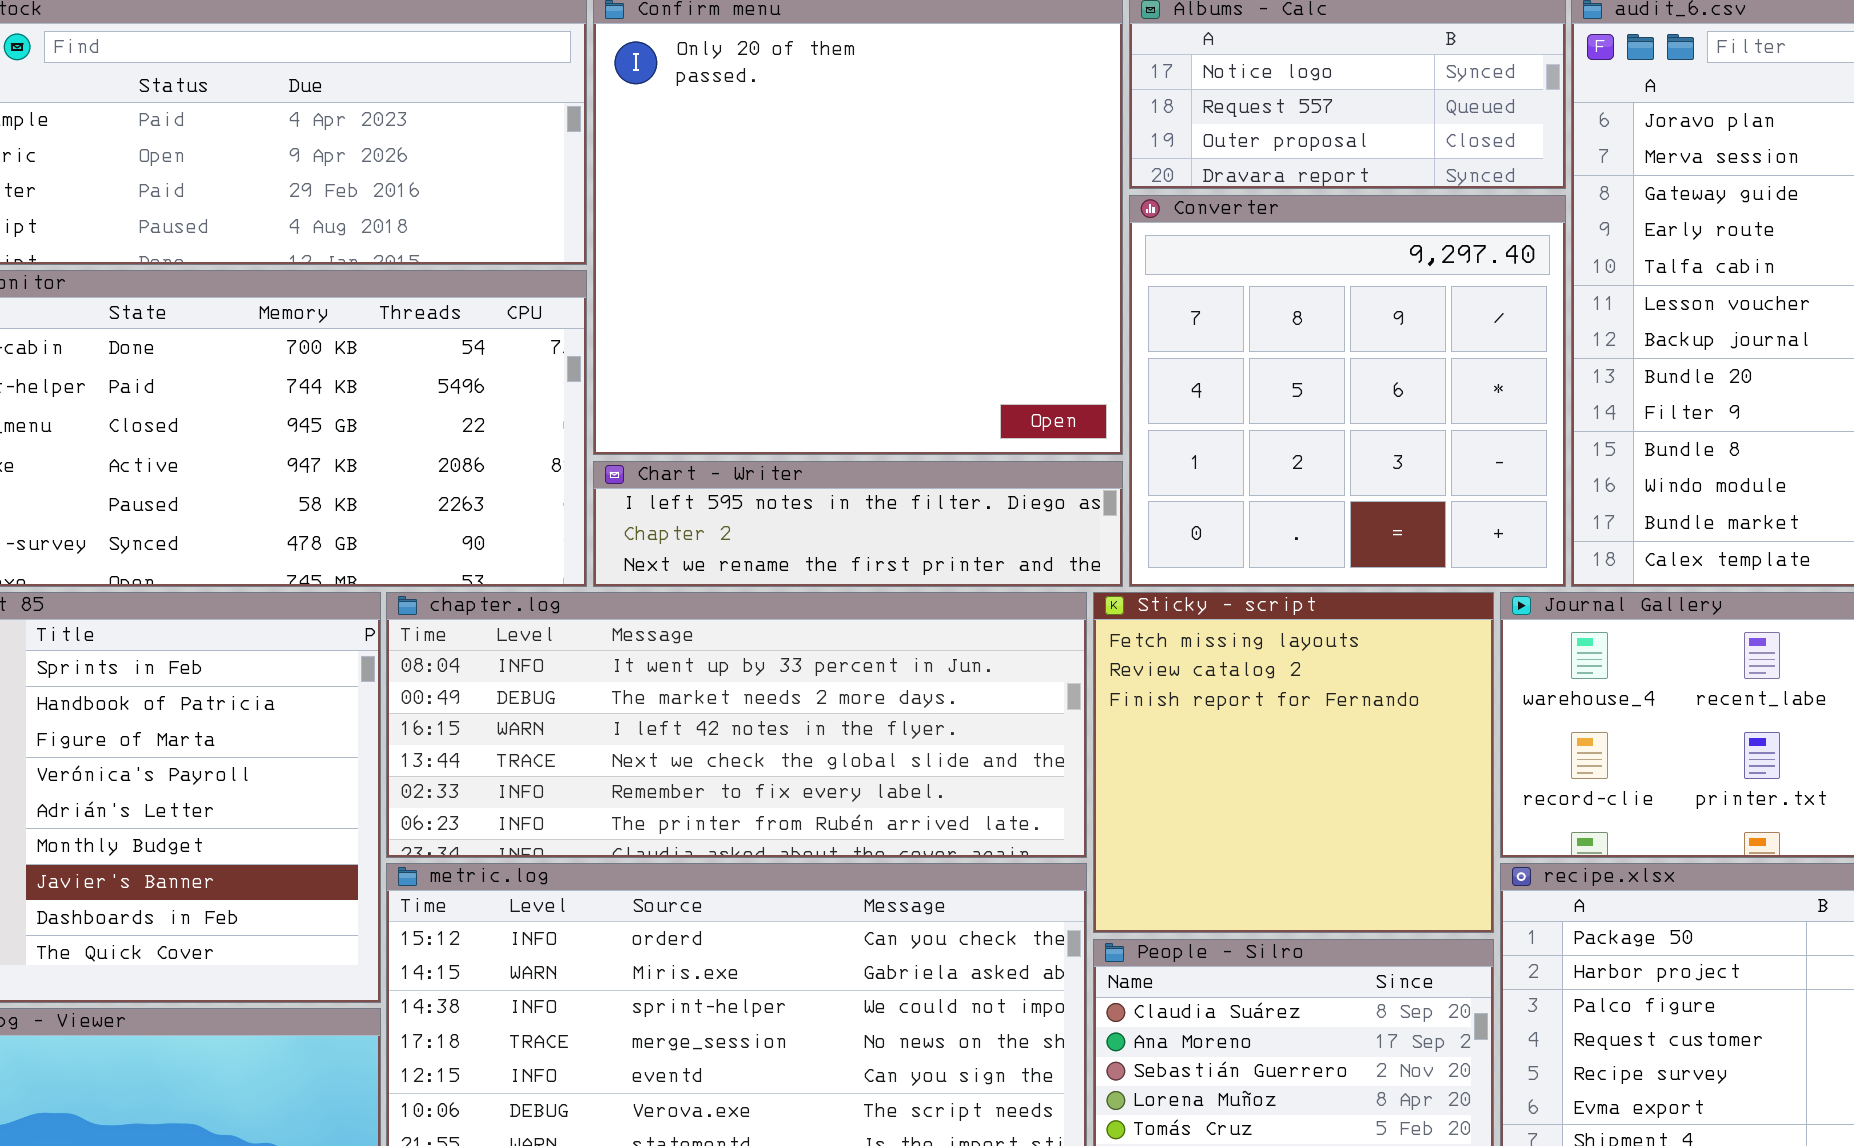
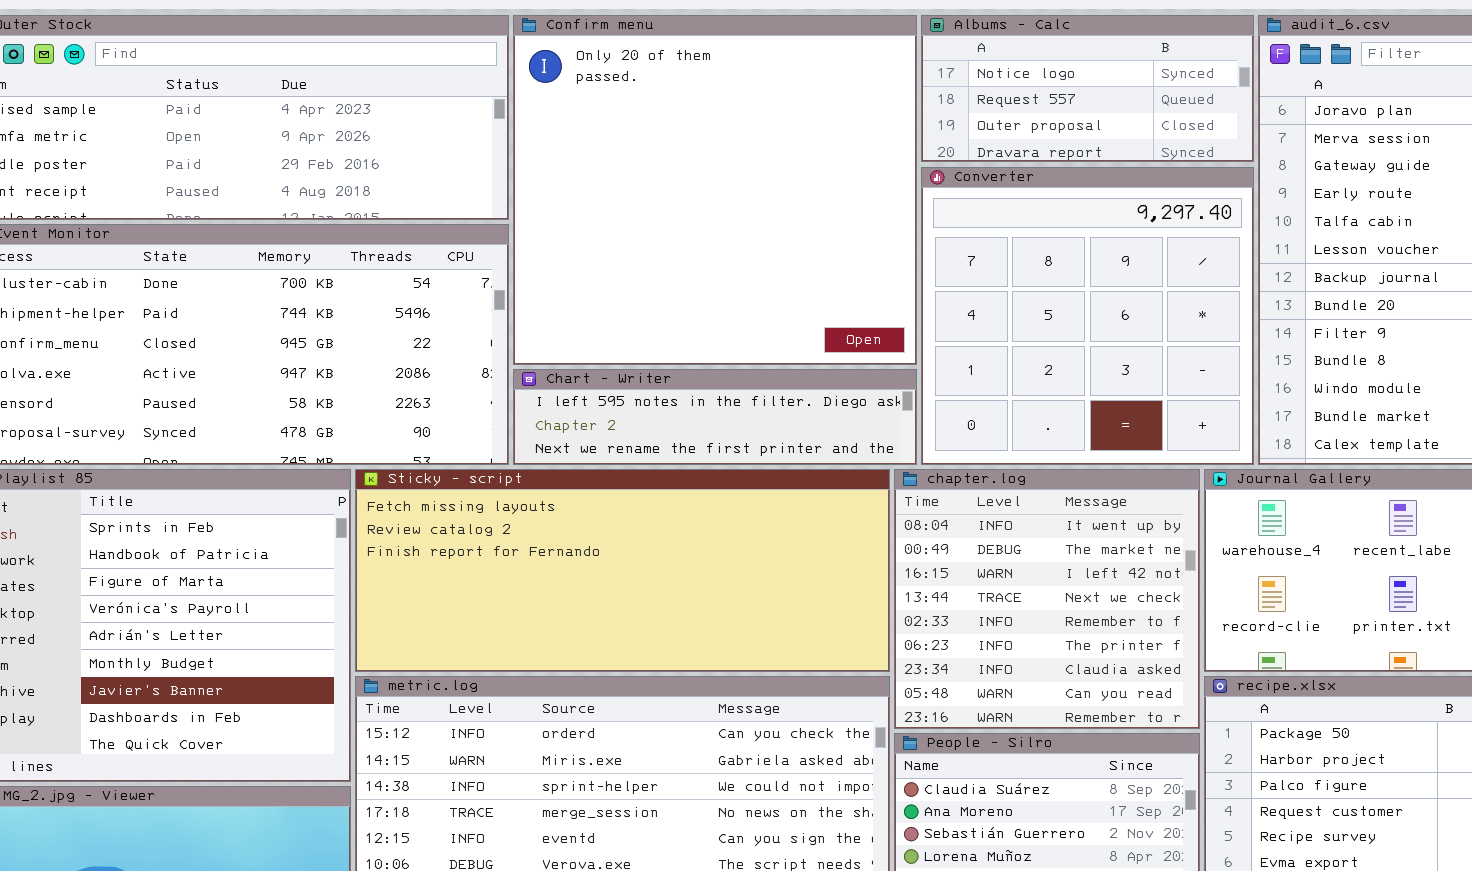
chapter.log: [386,592,1087,858] -> [894,469,1200,729], moved, resized
Sticky - script: [1093,592,1494,933] -> [355,469,890,672], moved, resized

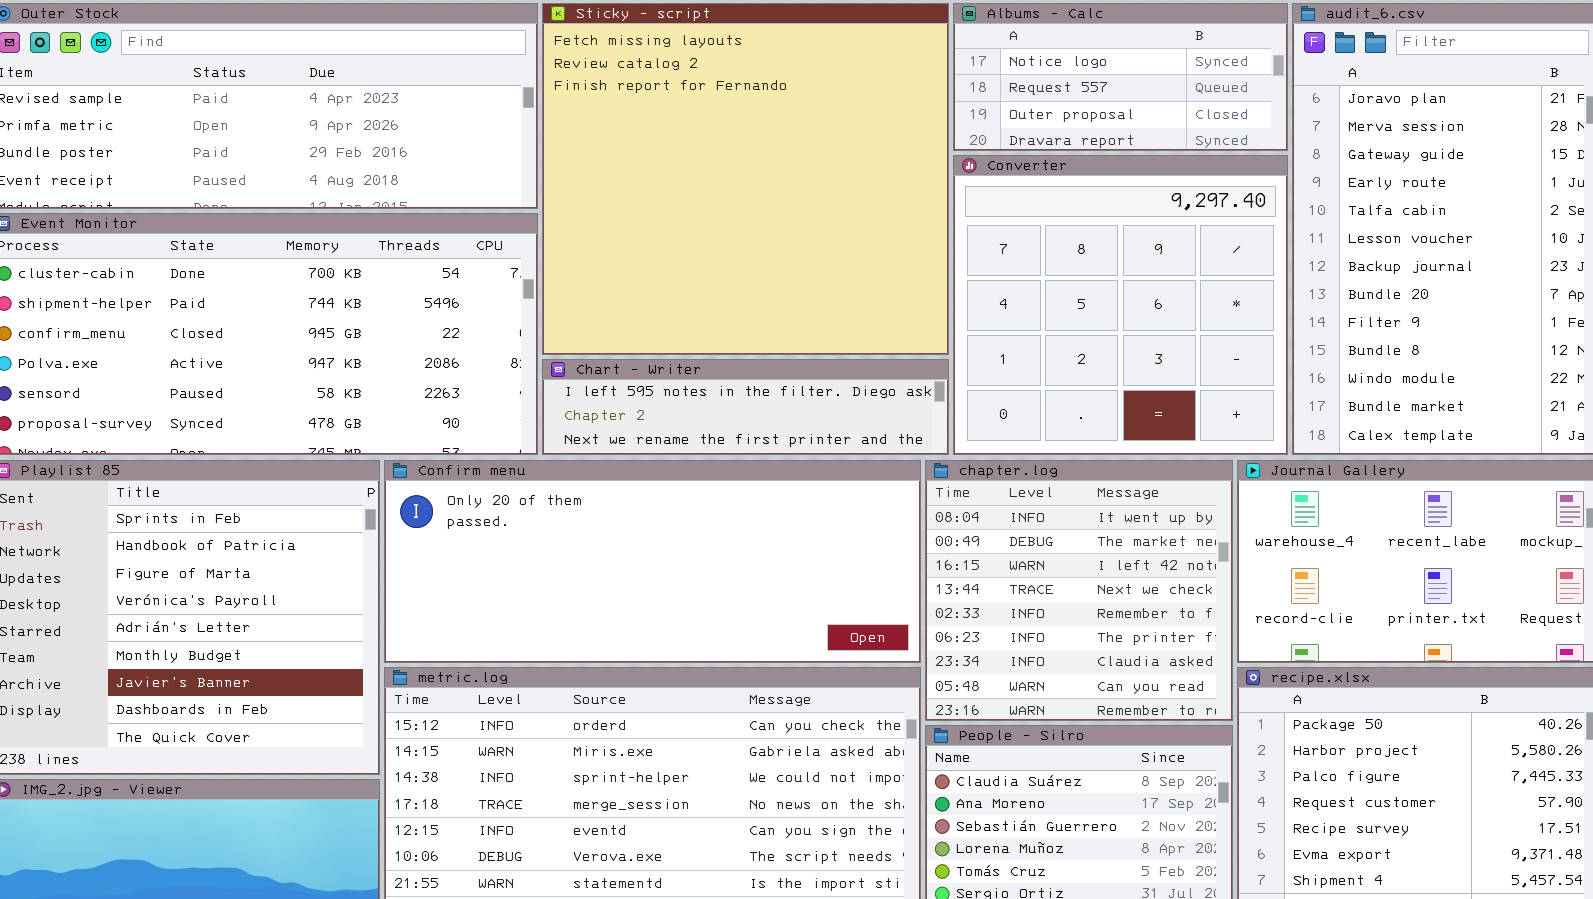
Confirm menu: [513,15,917,365] -> [384,460,921,663], moved, resized
Sticky - script: [355,469,890,672] -> [542,3,949,355], moved, resized

